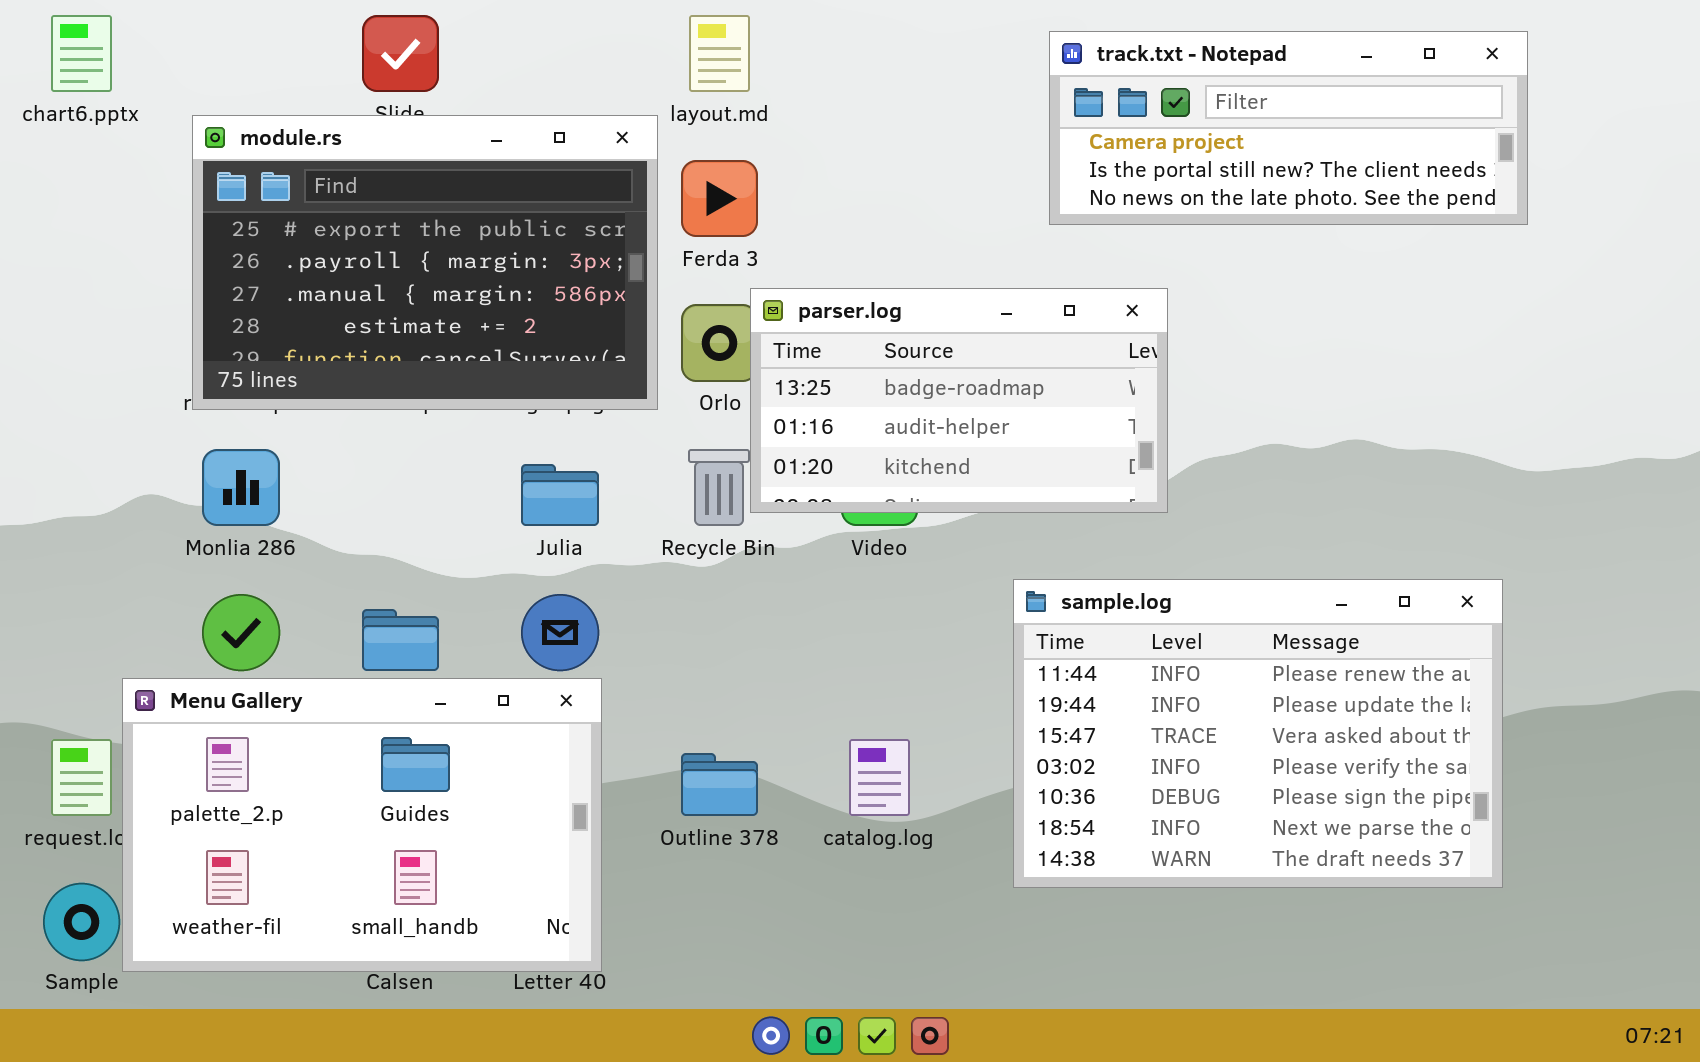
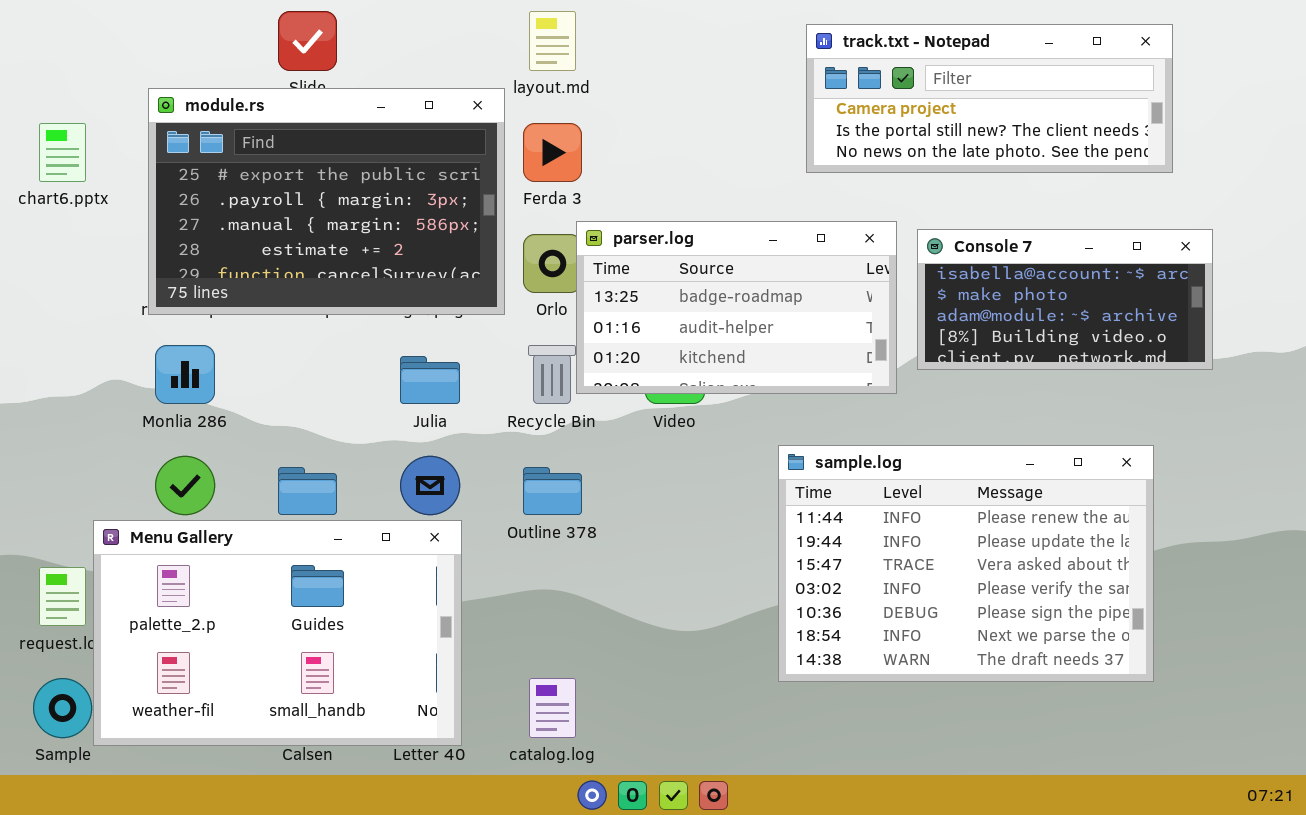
chart6.pptx: [51,15,112,92] -> [39,123,86,182], moved
Console 7: none -> [917,229,1213,370], opened
catalog.log: [849,739,910,816] -> [529,678,576,738], moved
Outline 378: [681,753,758,816] -> [523,467,582,515], moved

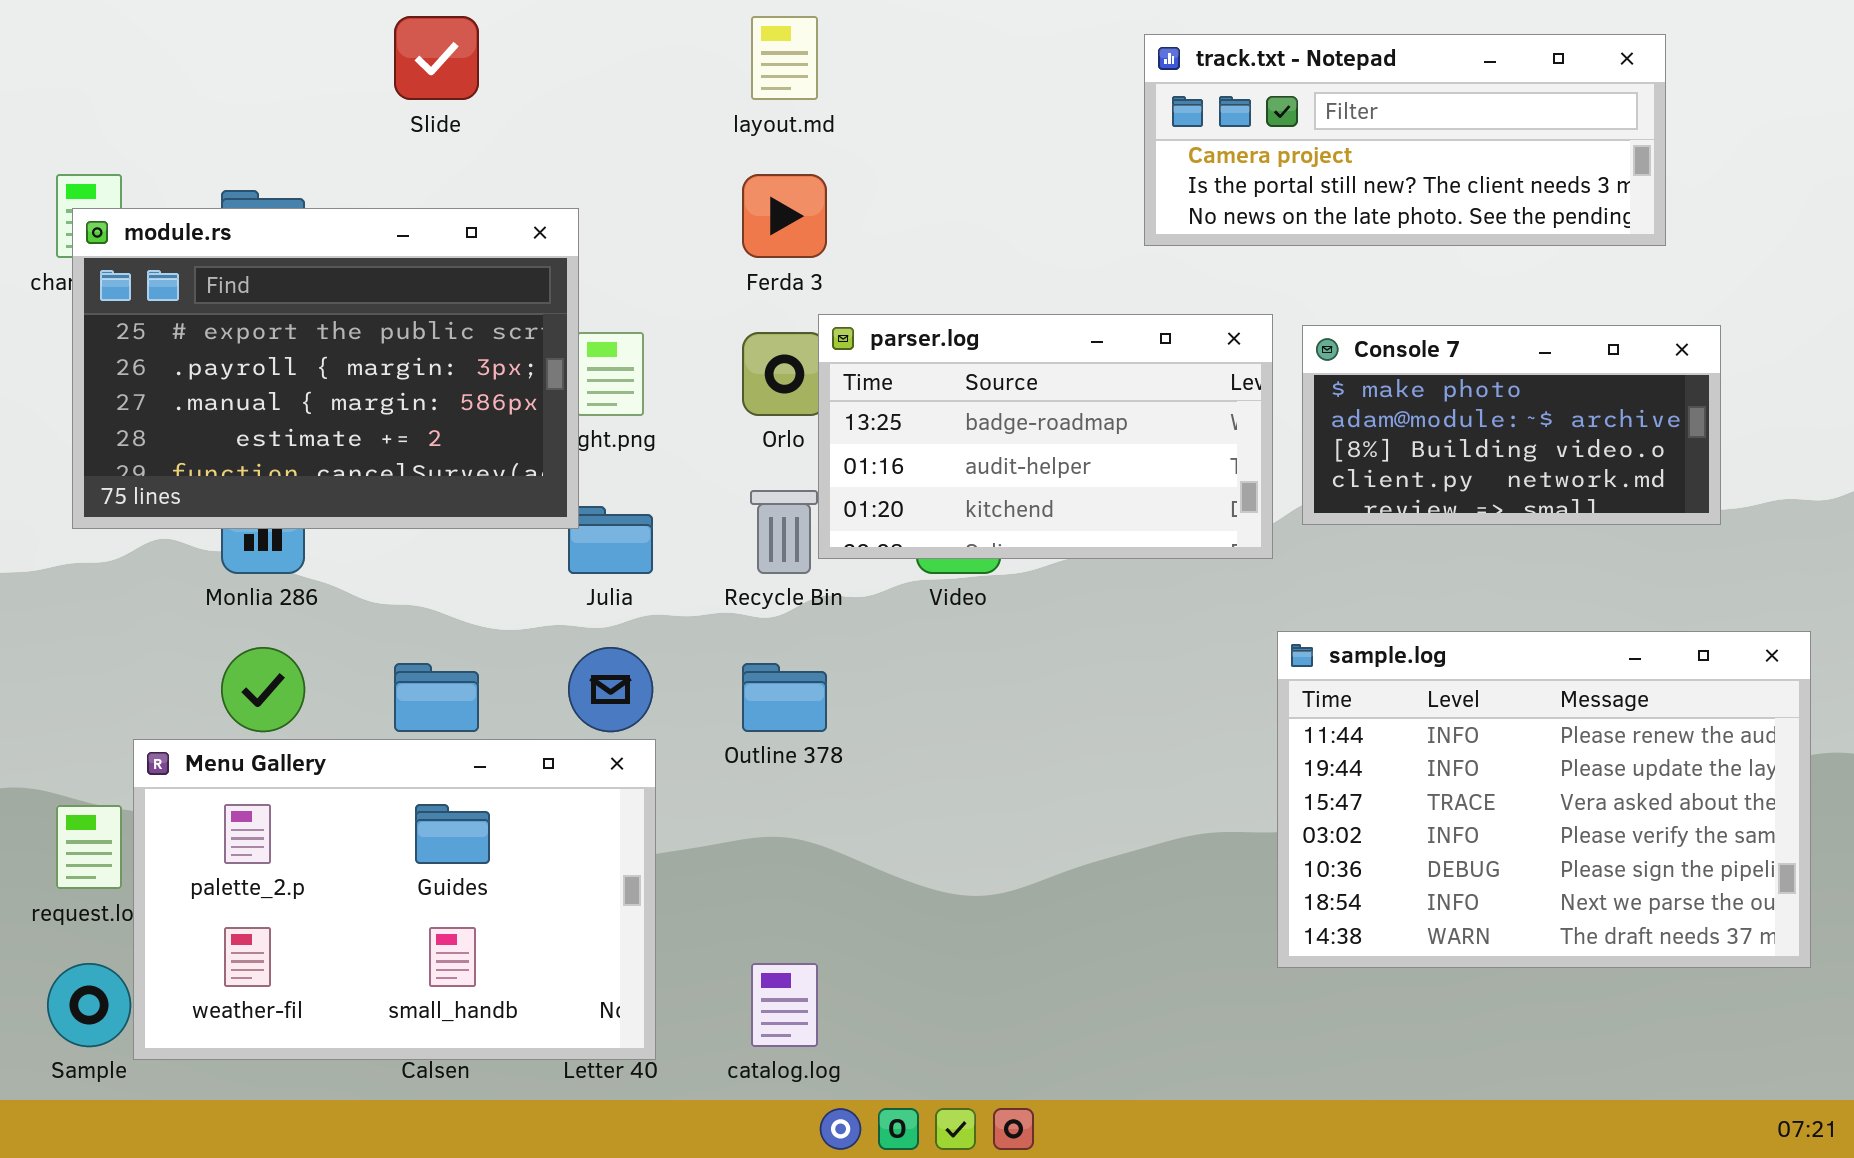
module.rs: [148,88,505,315] -> [72,208,579,529], moved
Console 7: [917,229,1213,370] -> [1302,325,1721,525], scrolled down 1 row
sample.log: [778,445,1154,682] -> [1277,631,1811,968], moved

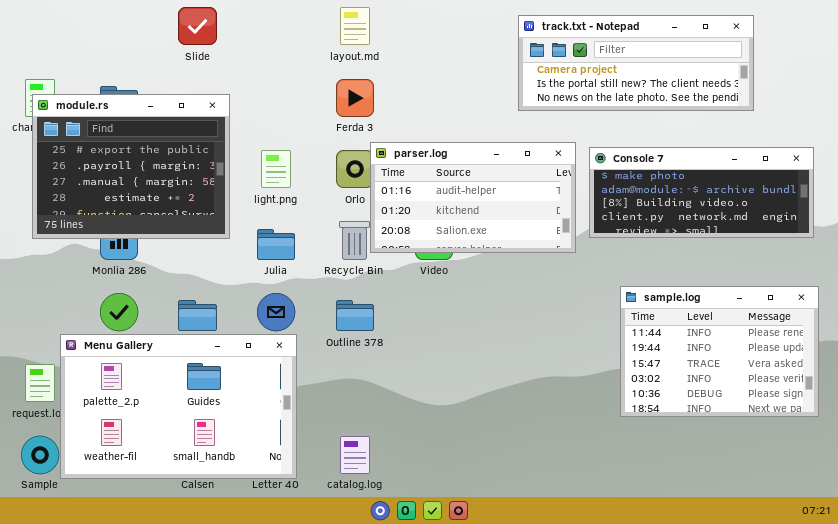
module.rs: [72,208,579,529] -> [32,94,230,239], resized
parser.log: [818,314,1273,559] -> [370,142,576,253], scrolled down 1 row
Console 7: [1302,325,1721,525] -> [589,147,814,238], resized
sample.log: [1277,631,1811,968] -> [620,286,819,417], resized

